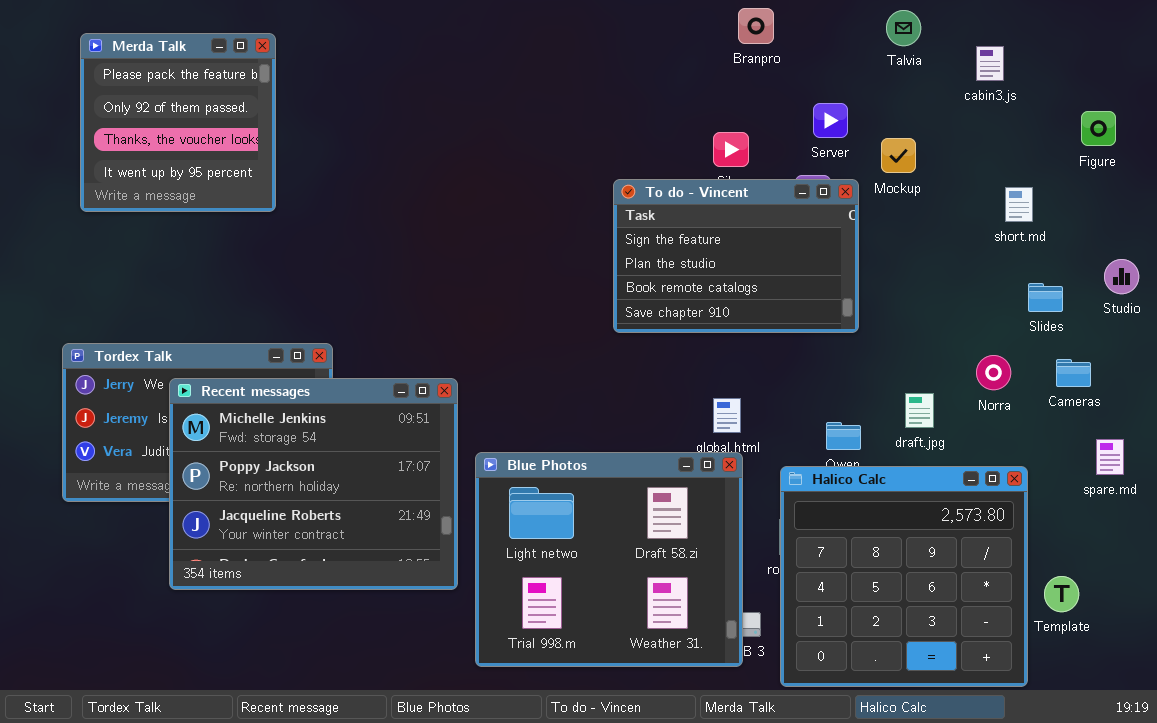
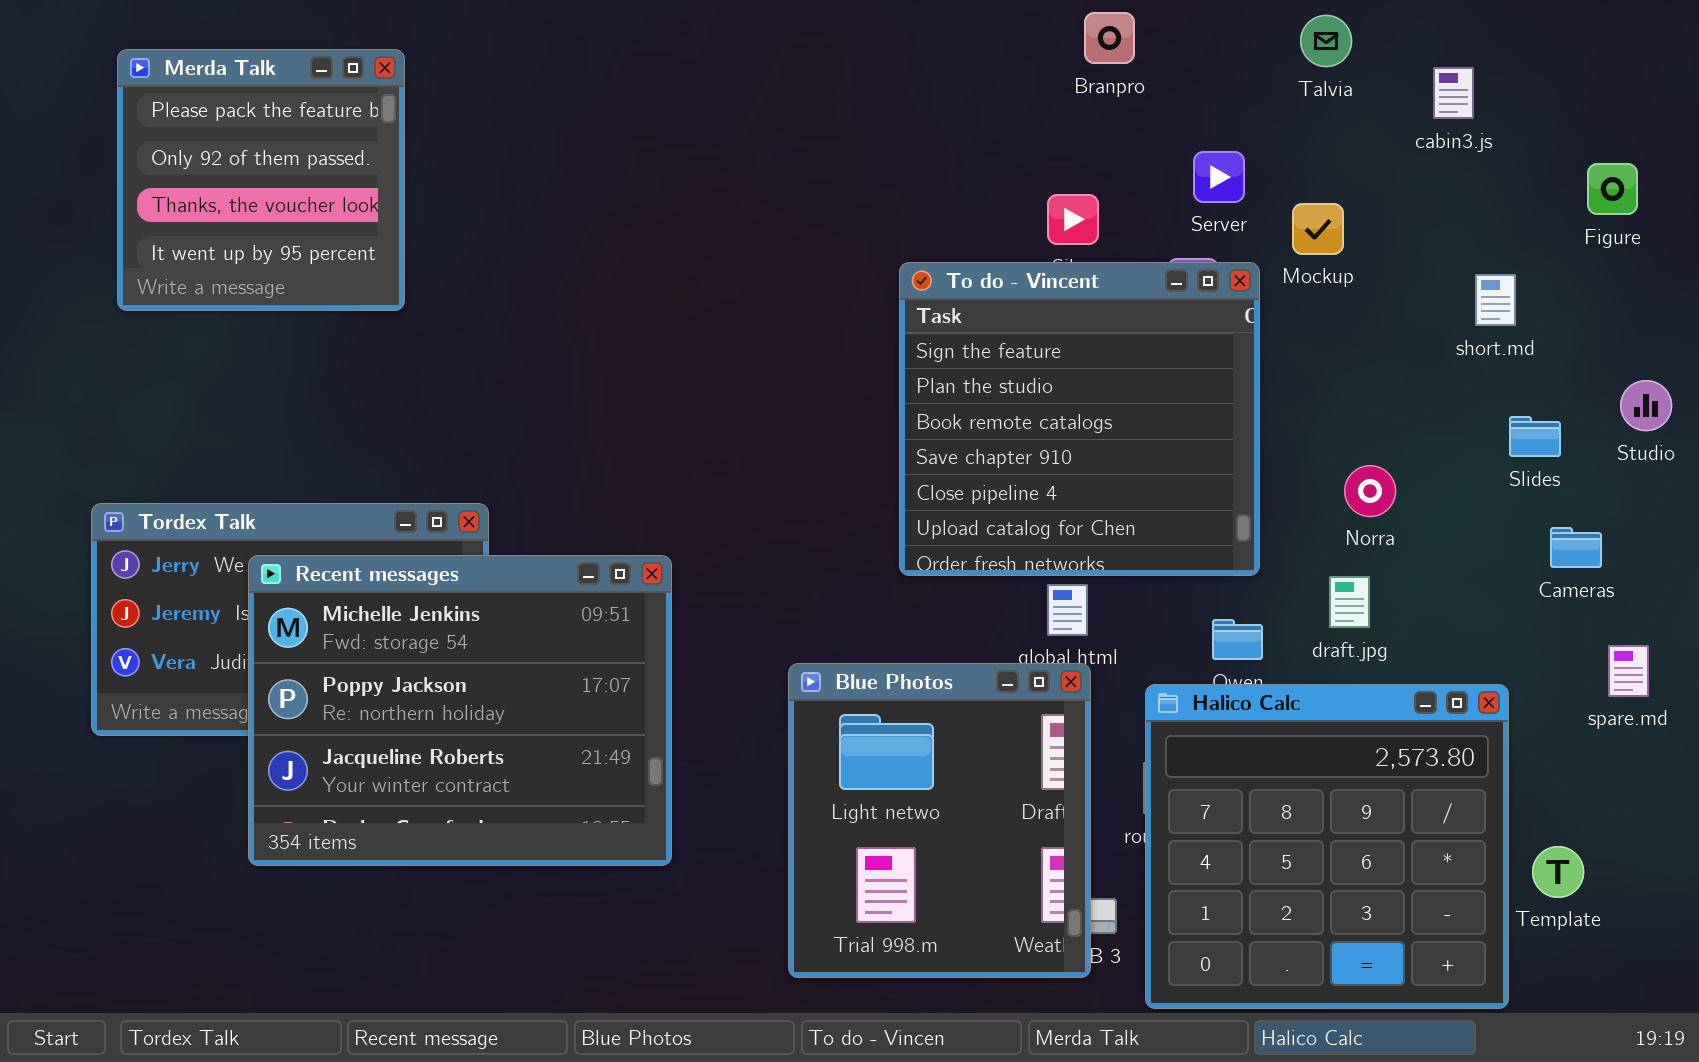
To do - Vincent: [613,179,859,333] -> [899,262,1260,576], resized
Norra: [976,355,1011,390] -> [1344,465,1396,517], moved
Blue Photos: [475,452,743,667] -> [788,663,1091,978], resized

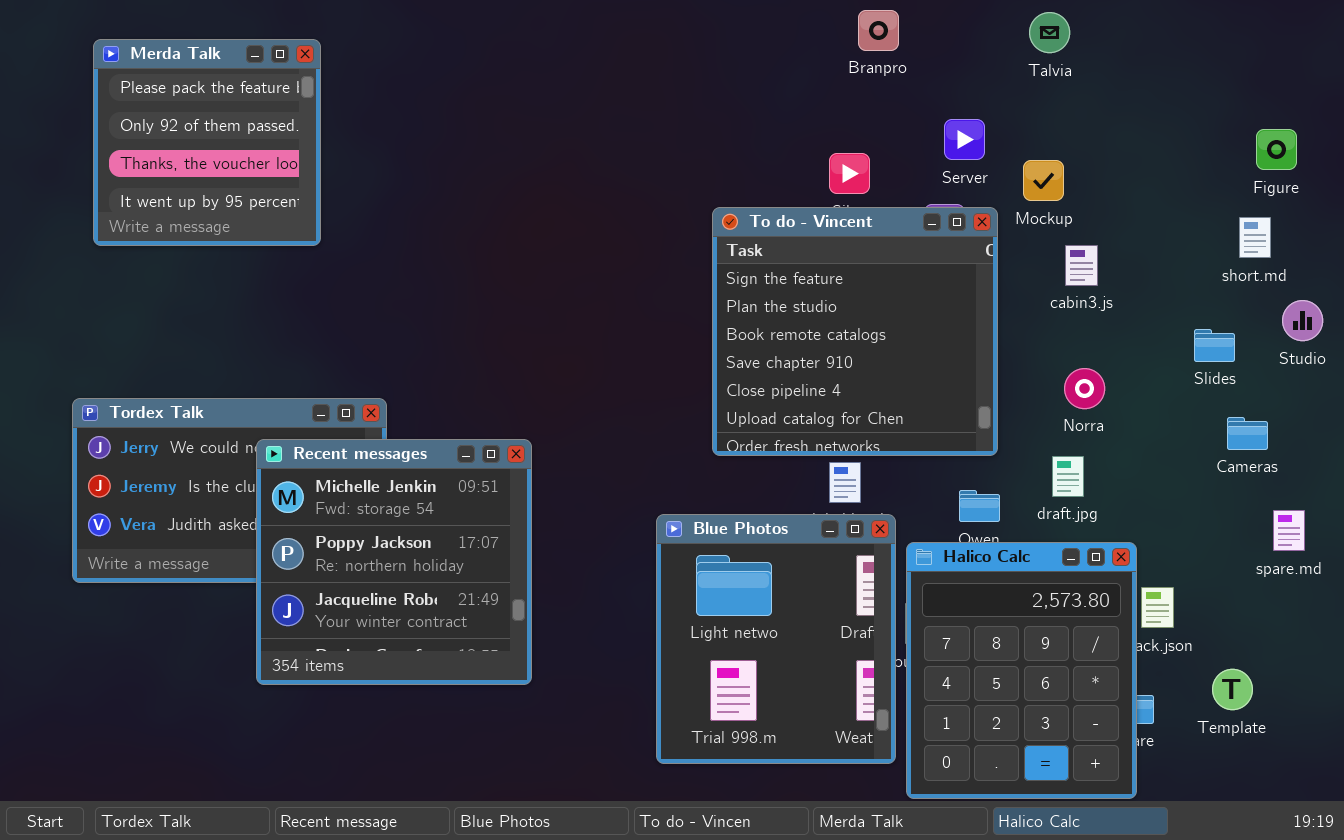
cabin3.js: [1433,67,1474,119] -> [1065,245,1098,286], moved
short.md: [1475,274,1516,326] -> [1239,217,1271,258], moved
Recent messages: [248,555,672,866] -> [256,439,532,685], resized
Blue Photos: [788,663,1091,978] -> [656,514,896,764], moved
Halico Calc: [1145,684,1509,1009] -> [906,542,1137,799], resized

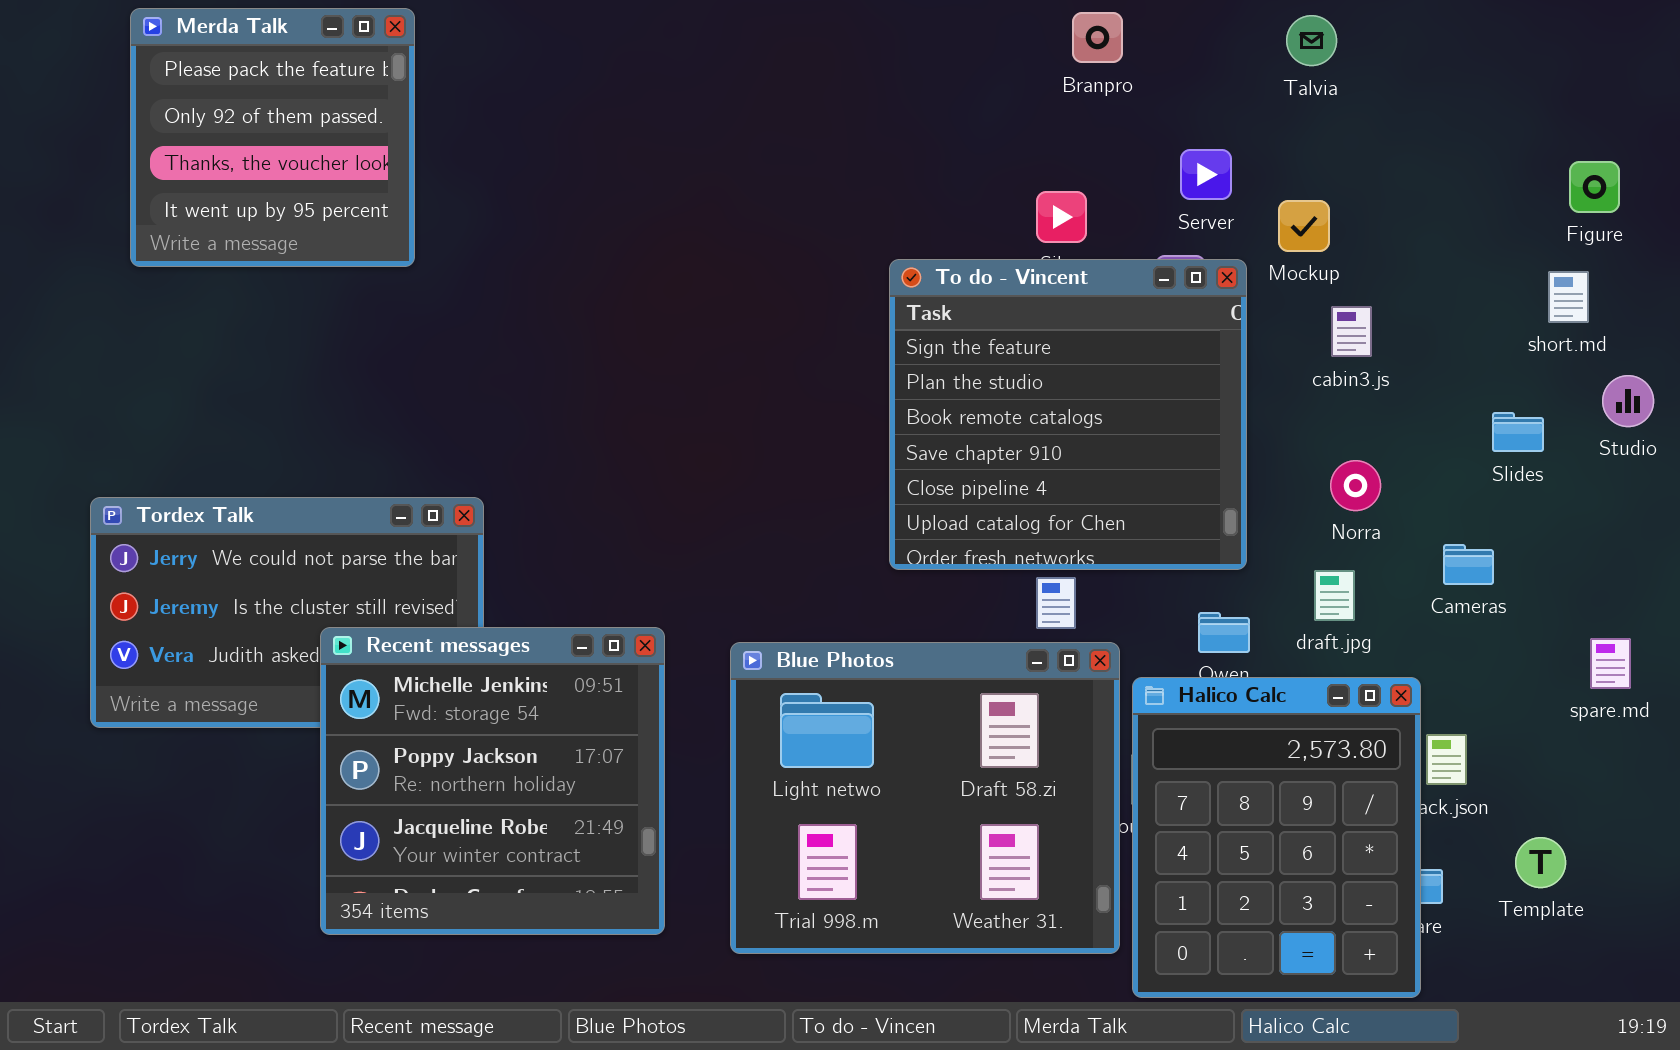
Merda Talk: [93,39,321,246] -> [130,8,415,267], moved
Cameras: [1227,417,1268,450] -> [1443,544,1494,585], moved
Recent messages: [256,439,532,685] -> [320,627,665,935], moved
Blue Photos: [656,514,896,764] -> [730,642,1120,954], resized

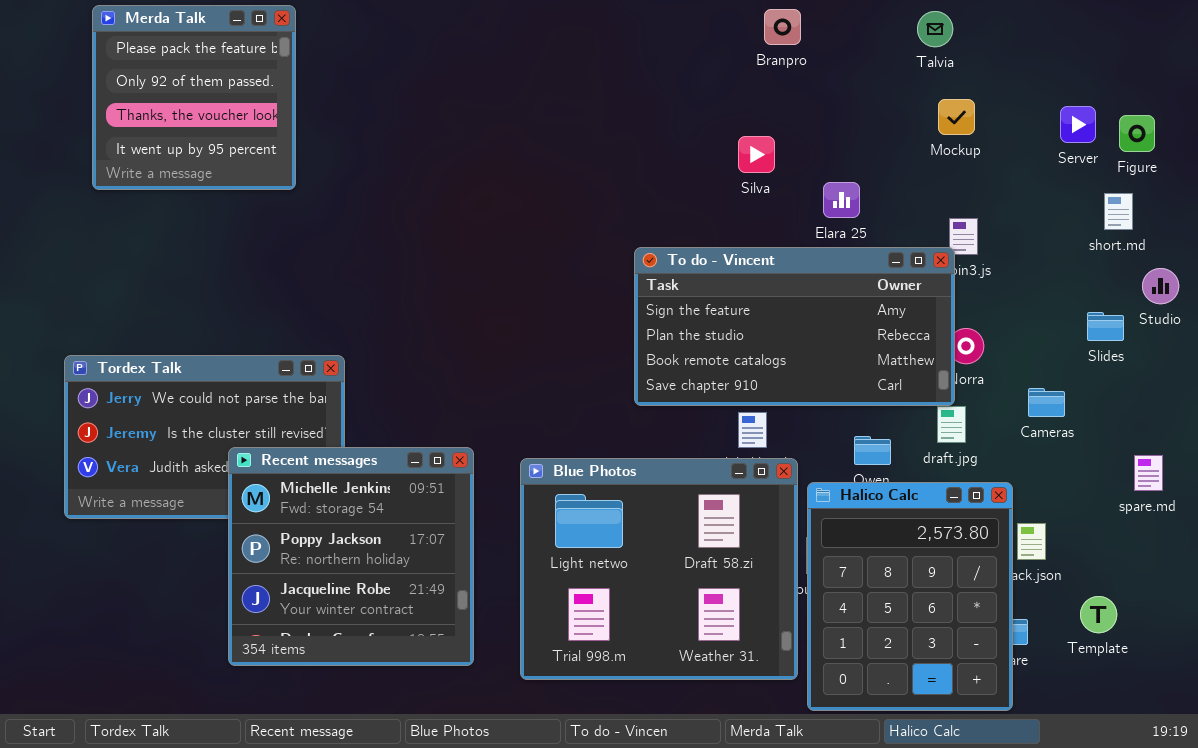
Server: [1180,149,1232,200] -> [1060,106,1096,143], moved
Mockup: [1278,200,1330,252] -> [938,99,975,135], moved
To do - Vincent: [889,259,1247,570] -> [634,247,955,406], resized
Slides: [1492,412,1544,452] -> [1087,312,1124,341], moved

